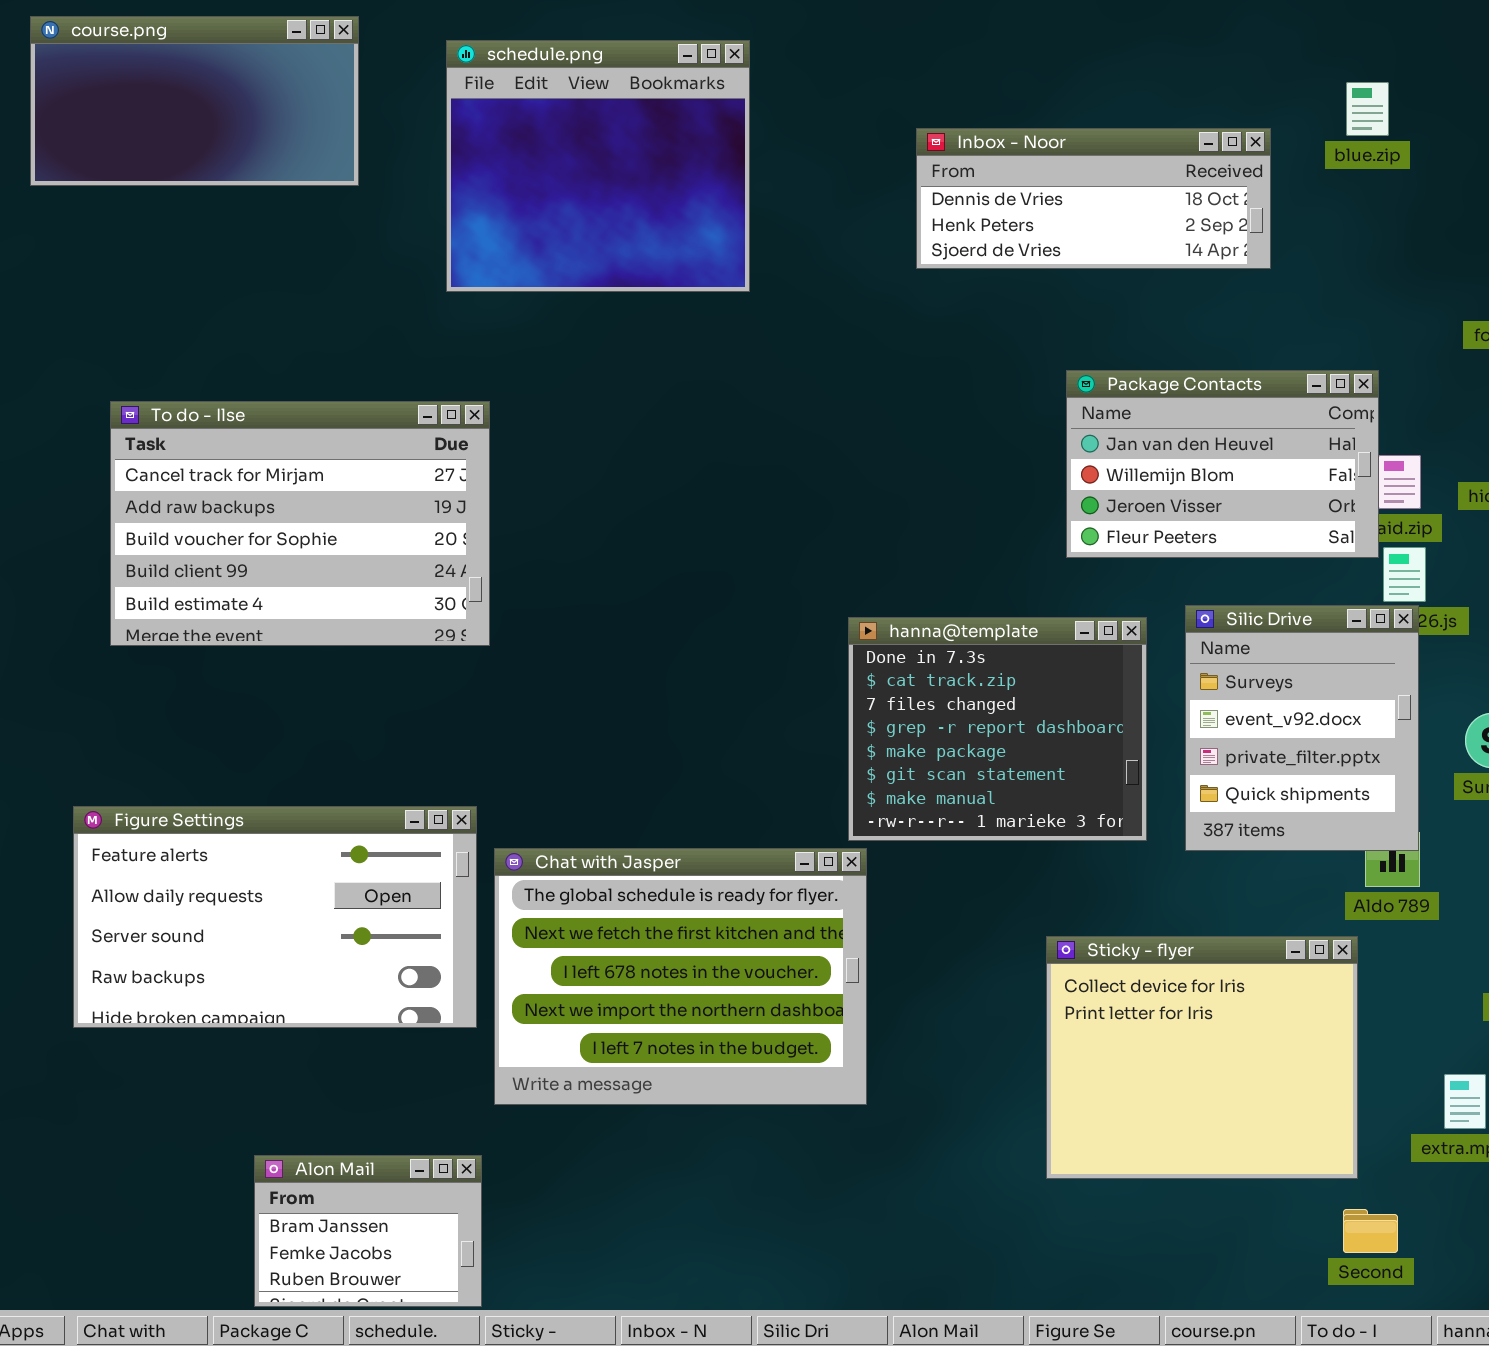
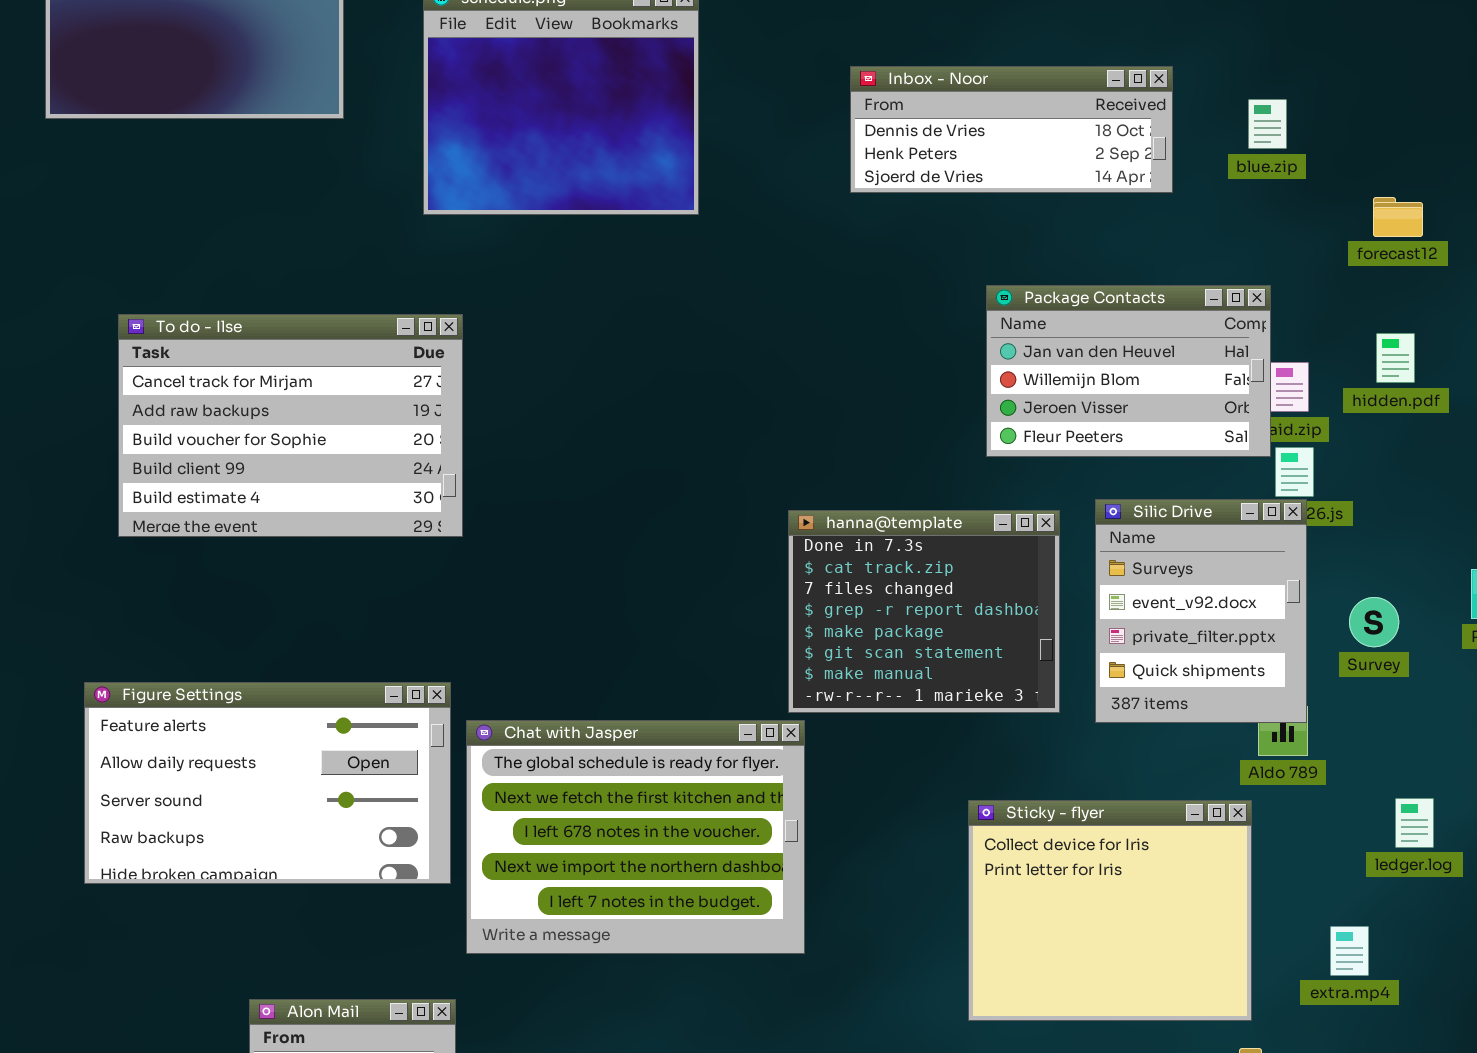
blue.zip: [1346,82,1389,136] -> [1248,99,1287,149], moved

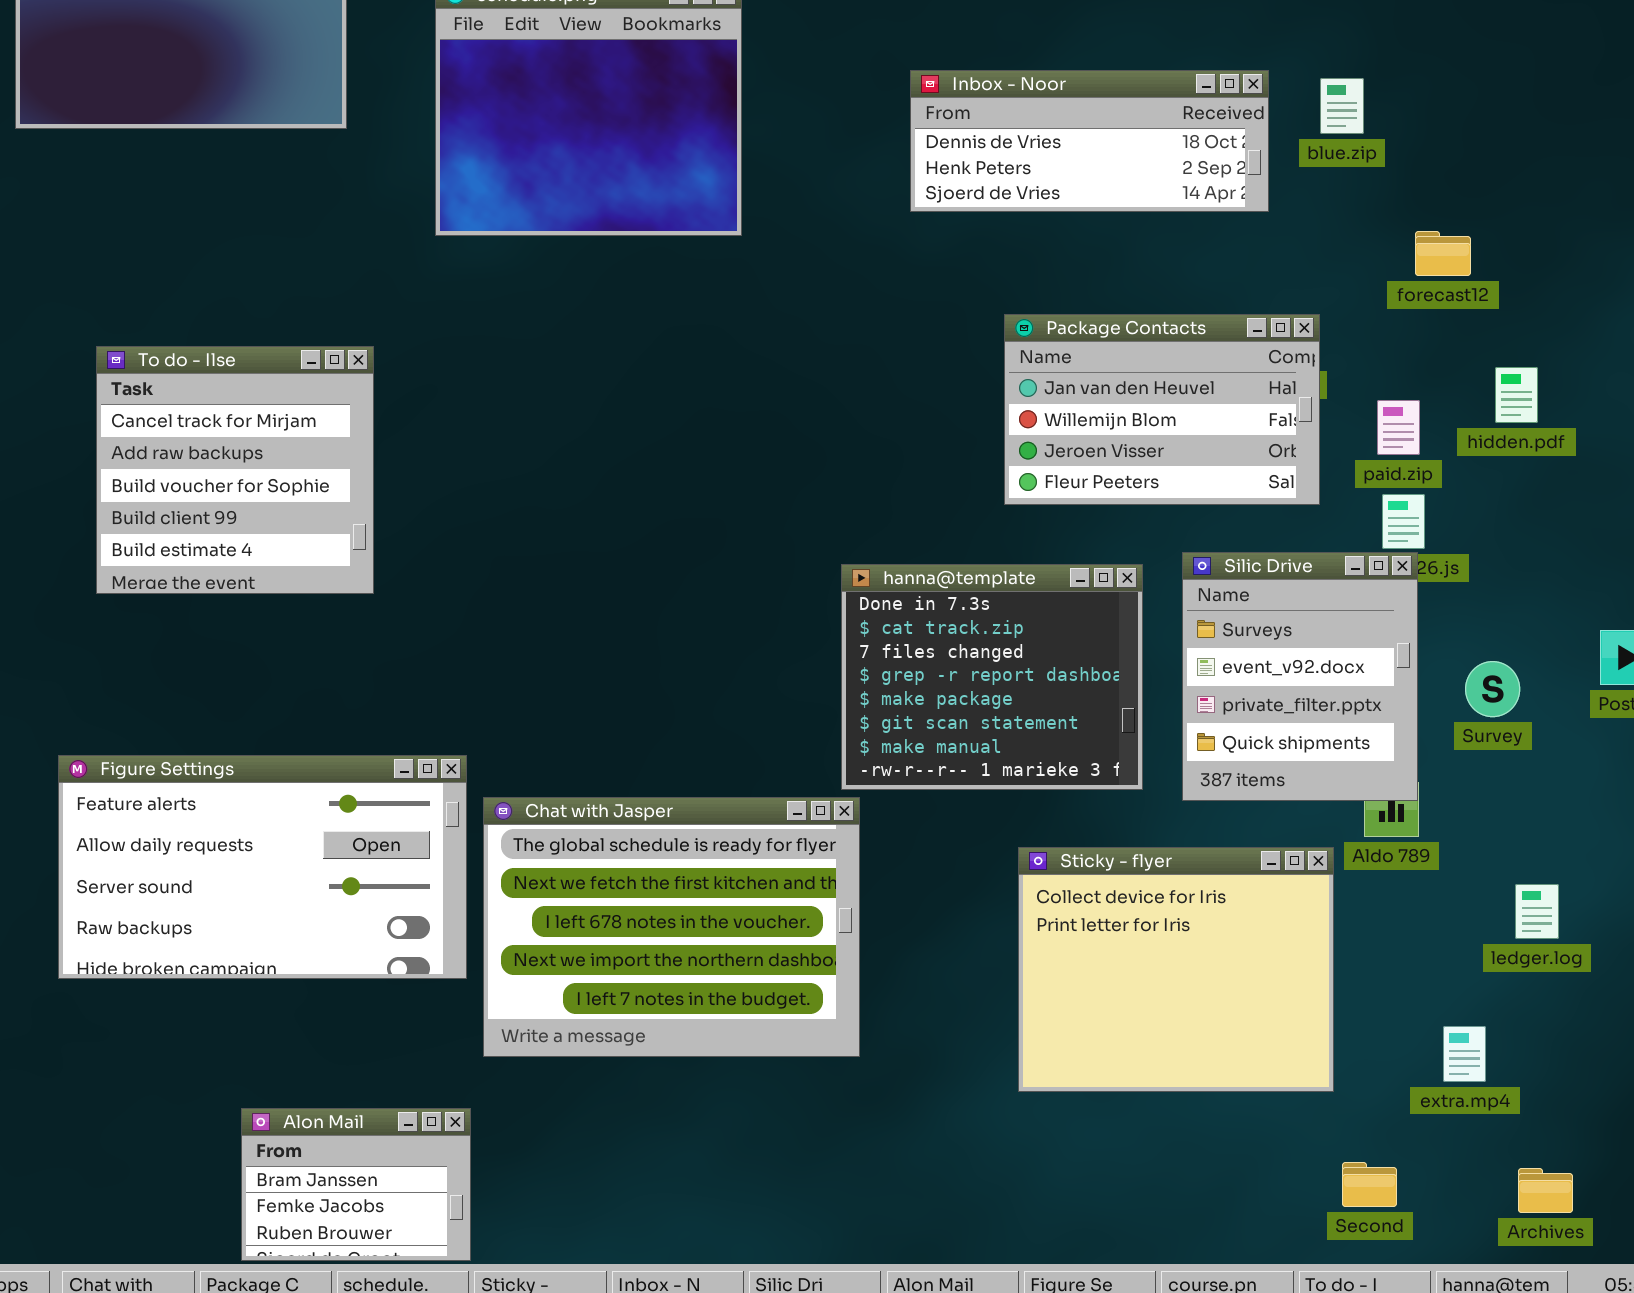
blue.zip: [1248,99,1287,149] -> [1320,78,1364,134], moved
forecast12: [1373,197,1423,237] -> [1415,231,1471,276], moved
Package Contacts: [986,285,1271,457] -> [1004,314,1320,505], moved
To do - Ilse: [118,314,463,537] -> [96,346,374,594], resized
Sticky - flyer: [968,800,1252,1021] -> [1018,847,1334,1092], moved

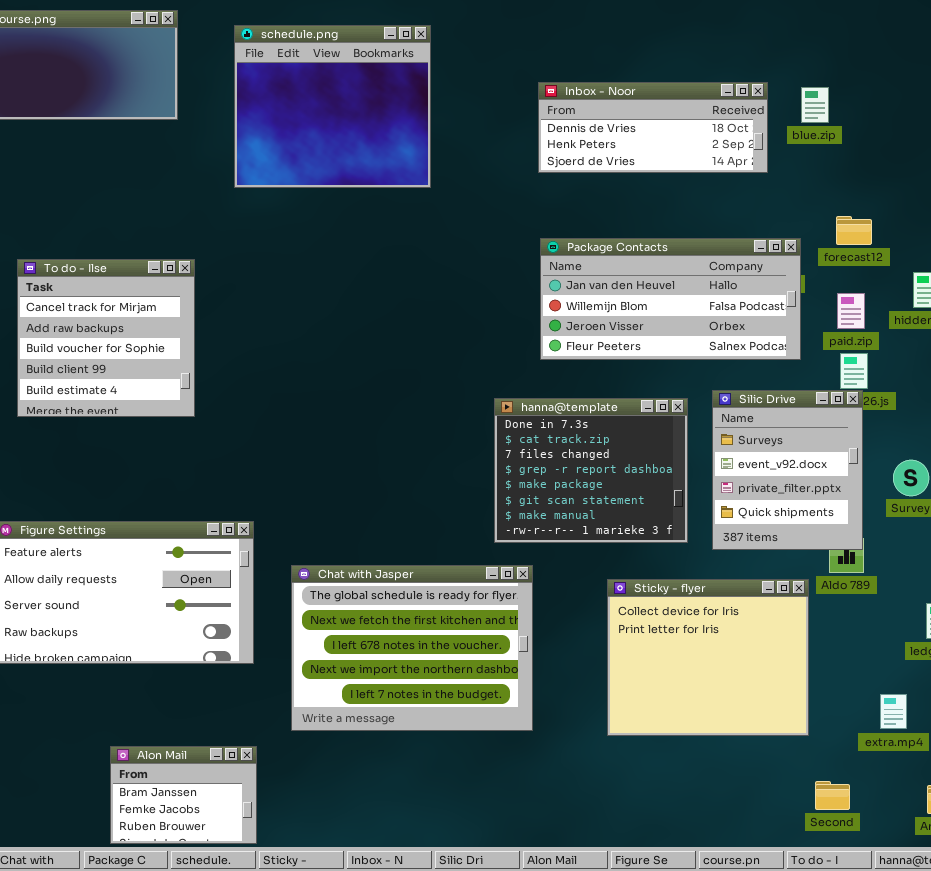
forecast12: [1415,231,1471,276] -> [836,216,872,245], moved
Package Contacts: [1004,314,1320,505] -> [540,238,801,360], resized
Chat with Jasper: [483,797,860,1057] -> [291,565,533,731], moved

